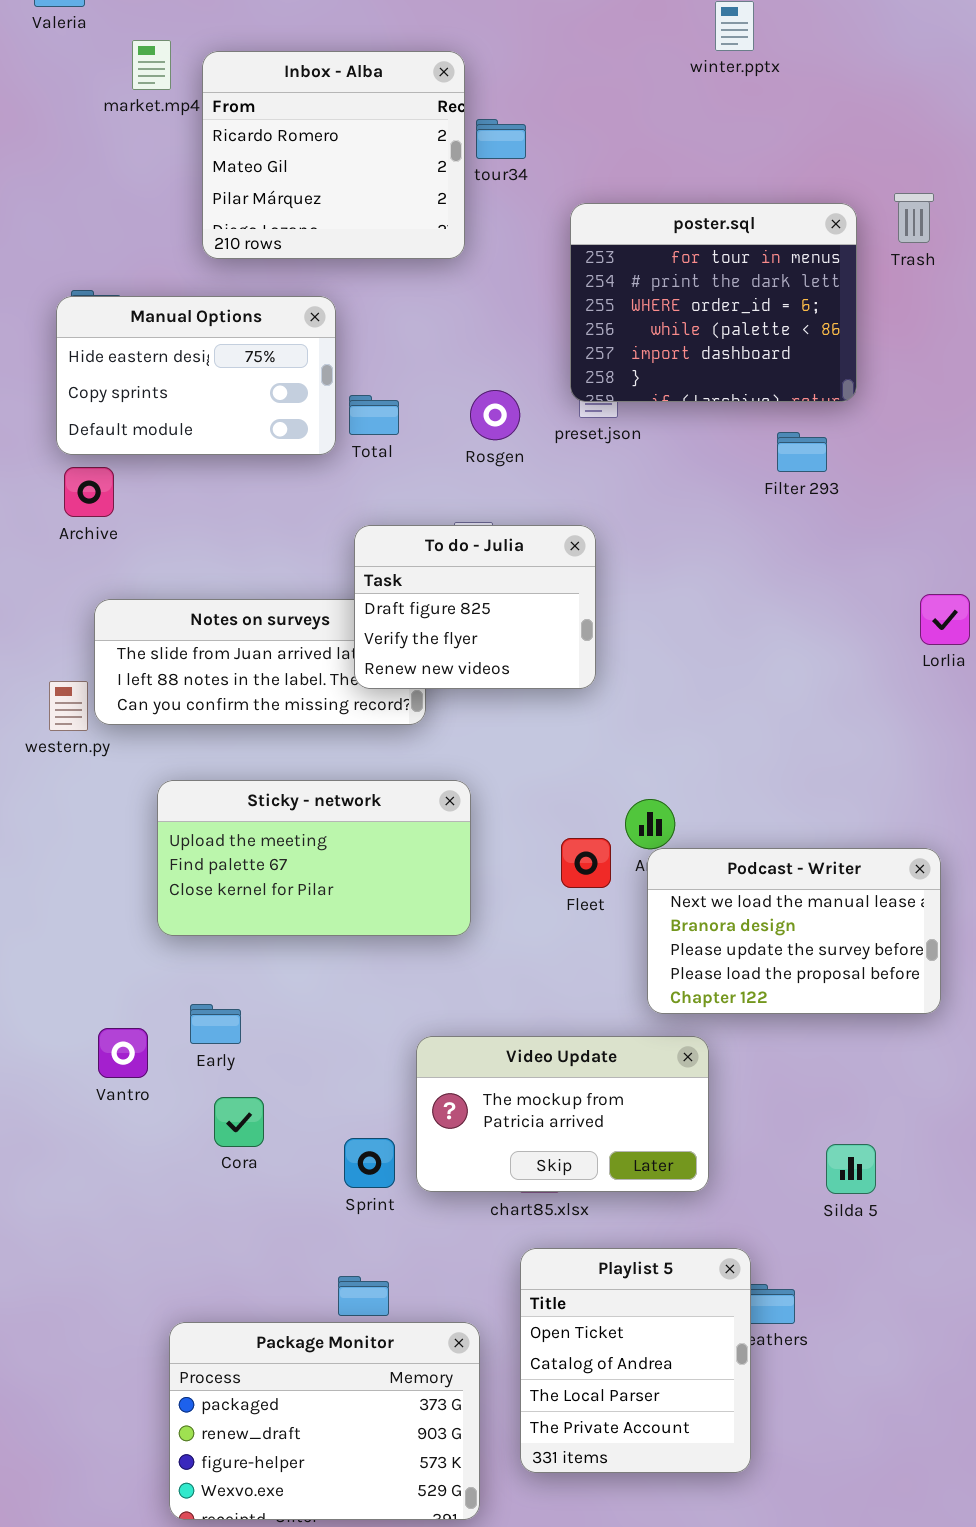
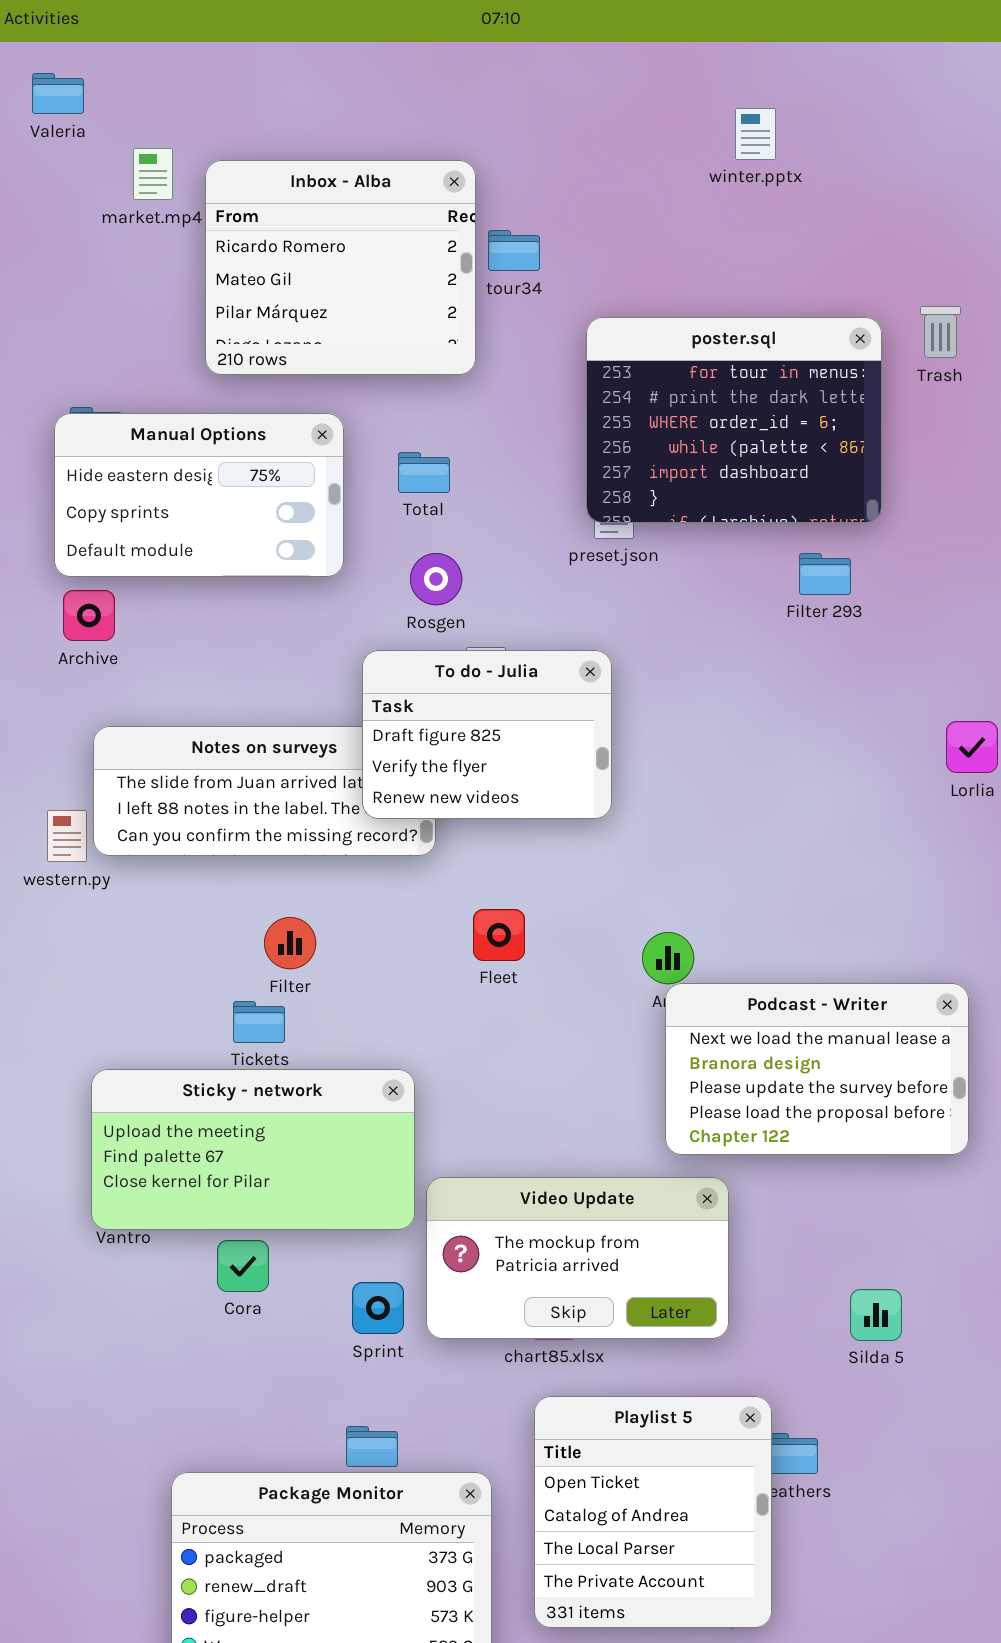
Rosgen: [470,390,520,440] -> [410,553,462,605], moved
Total: [349,395,399,435] -> [398,452,450,493], moved
Sticky - network: [157,780,471,936] -> [91,1069,415,1230], moved
Fleet: [561,838,611,888] -> [473,909,525,961], moved

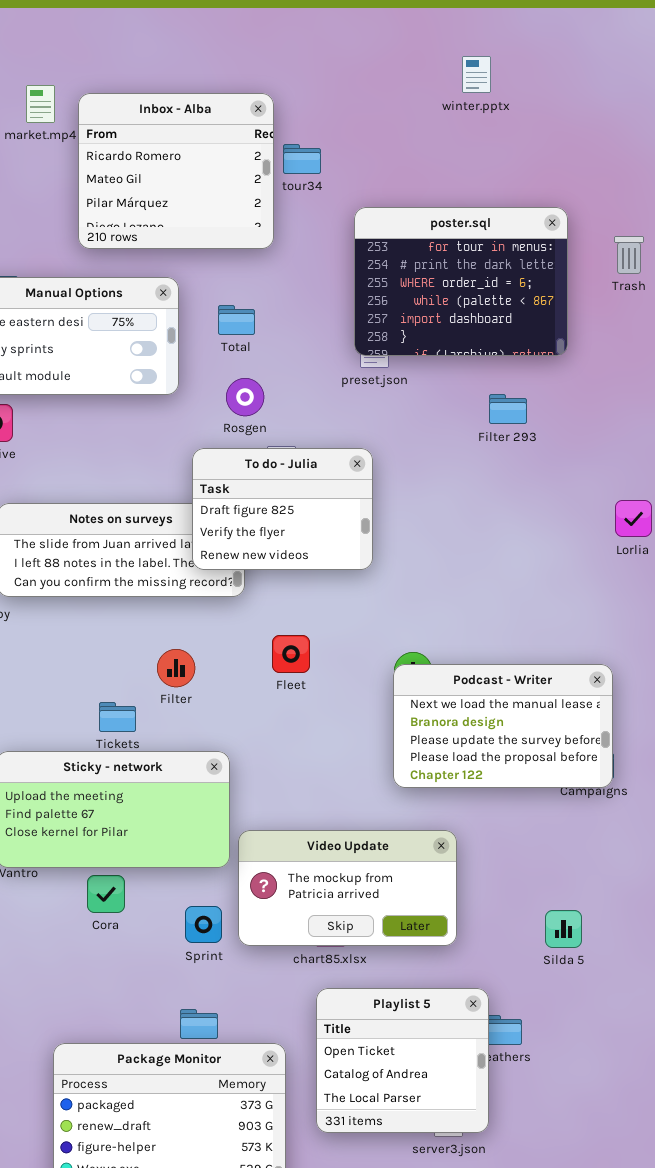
Trash: [920,306,961,358] -> [614,236,644,274], moved
Filter 293: [799,553,851,595] -> [489,394,527,424], moved
Filter: [264,917,316,969] -> [157,649,195,687], moved
Podcast - Writer: [665,983,969,1155] -> [393,664,613,788], moved
Playlist 5: [534,1396,772,1628] -> [316,988,489,1133], resized

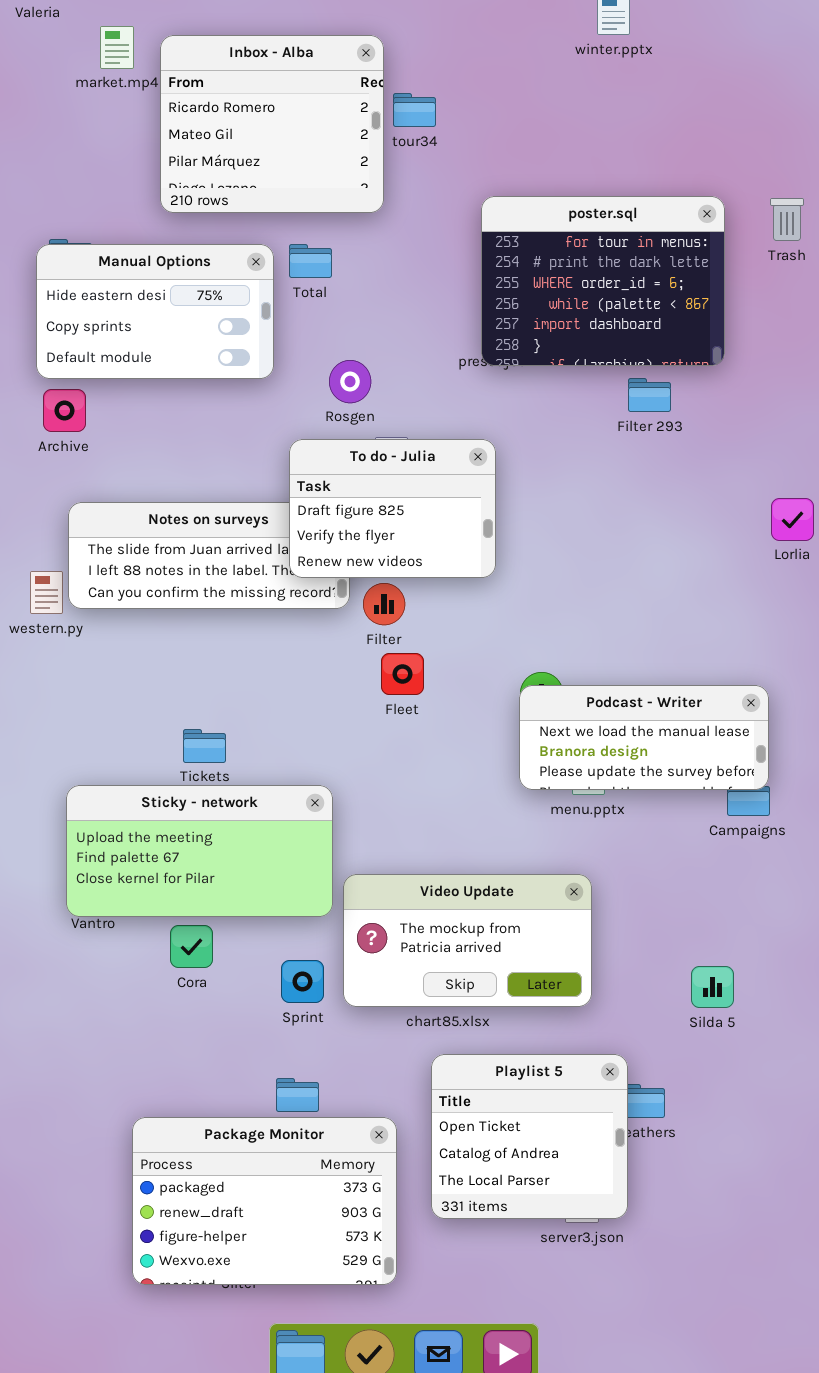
poster.sql: [354,207,568,356] -> [481,196,725,366], moved
Total: [218,305,255,335] -> [289,244,332,278], moved
Filter: [157,649,195,687] -> [363,583,405,625], moved
Podcast - Writer: [393,664,613,788] -> [519,685,769,790], resized

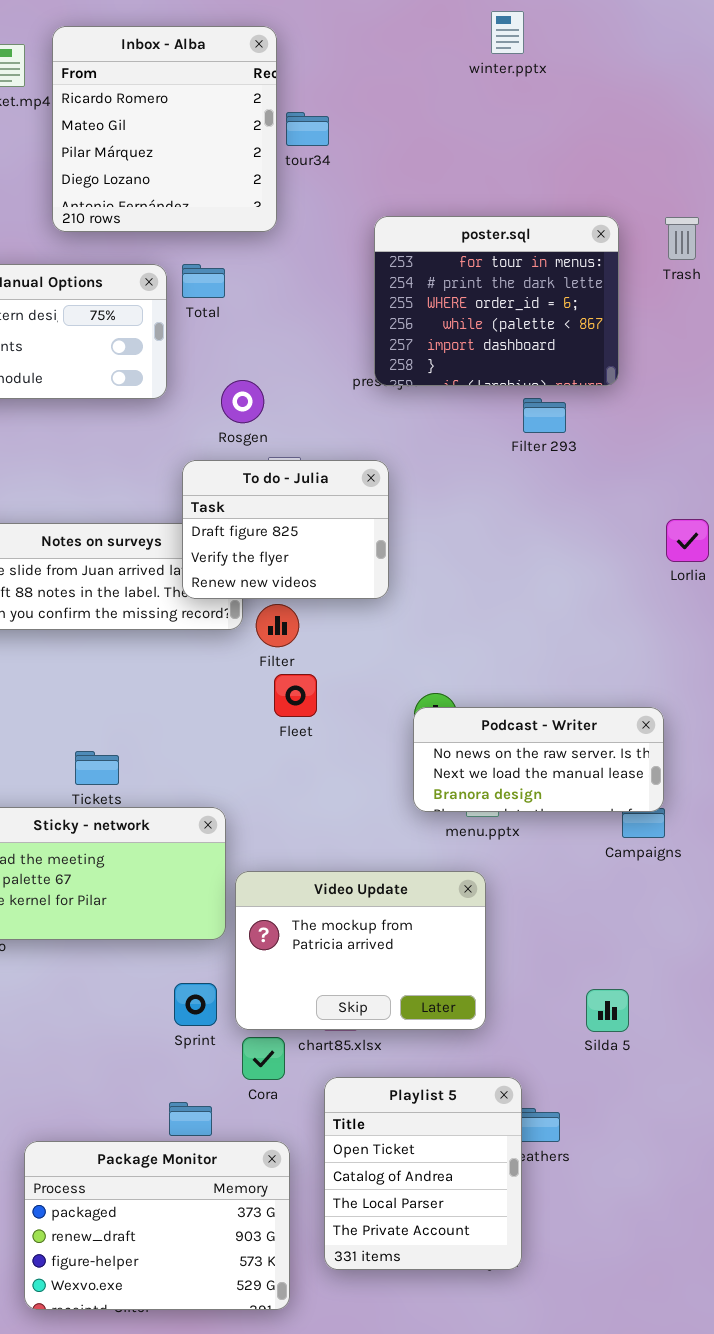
Inbox - Alba: [160,35,384,213] -> [52,26,277,232], resized
Podcast - Writer: [519,685,769,790] -> [413,707,664,812], scrolled up 1 row
Video Update: [343,874,592,1007] -> [235,871,486,1030], resized
Cora: [170,925,213,968] -> [242,1037,285,1080], moved
Playlist 5: [431,1054,628,1219] -> [324,1077,522,1270], resized

